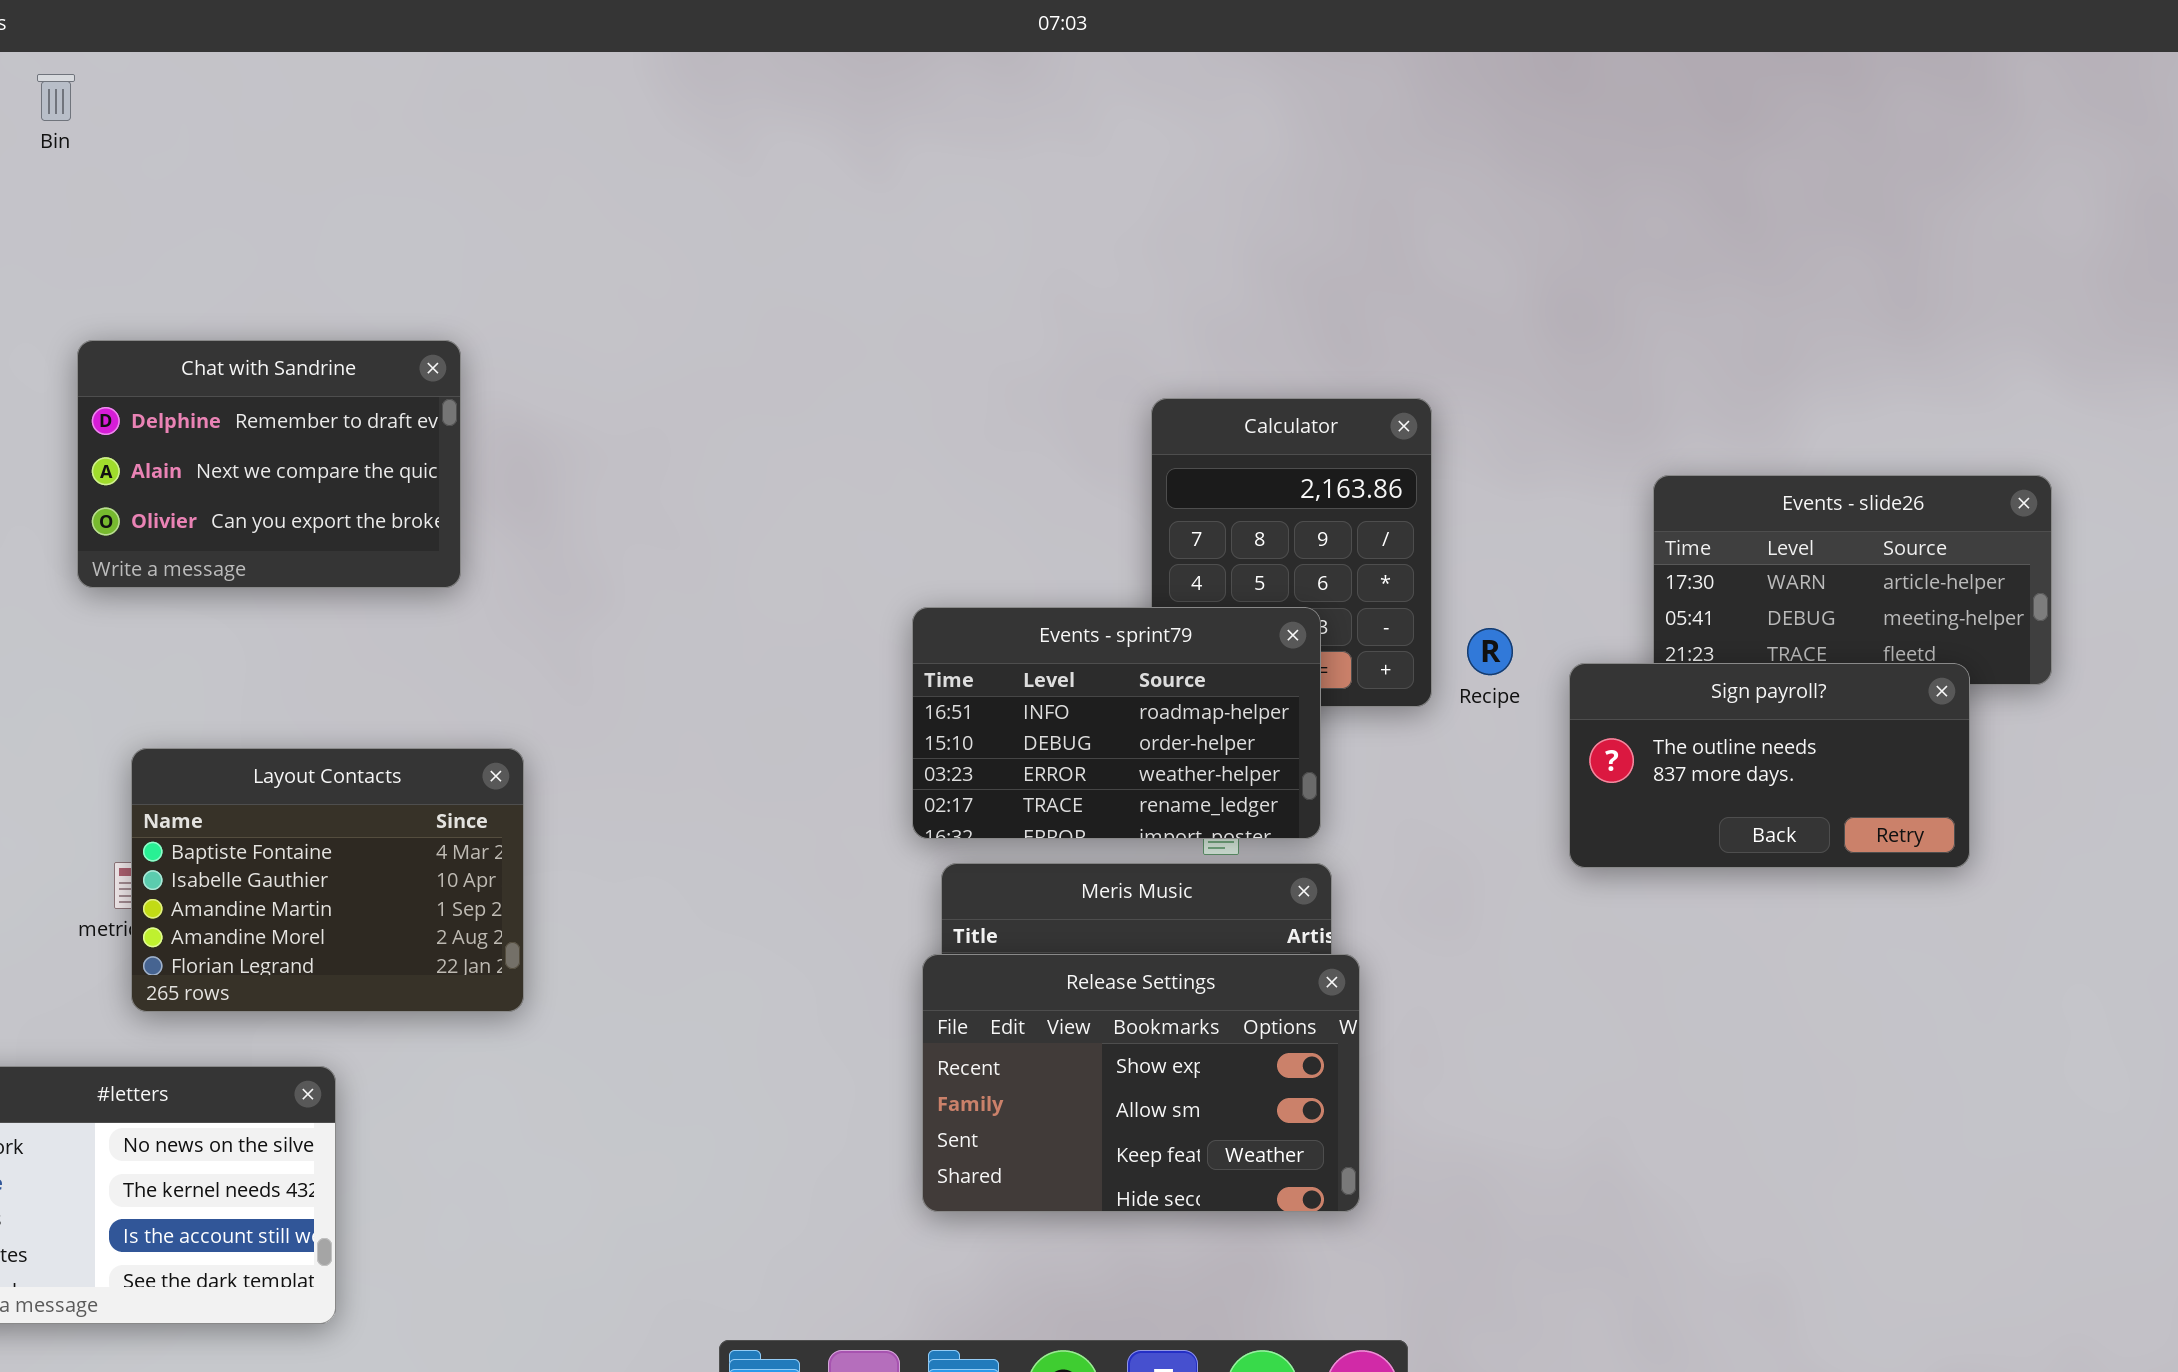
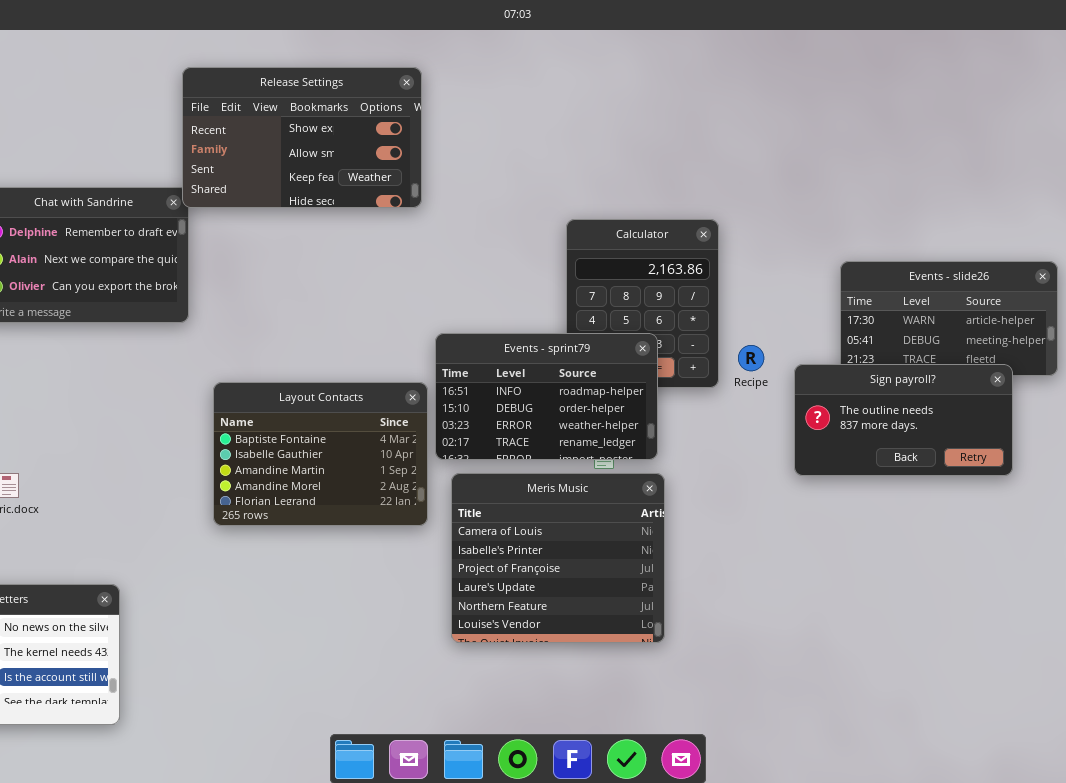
Layout Contacts: [131,748,524,1012] -> [213,382,428,526], moved
Release Settings: [922,954,1360,1212] -> [182,67,422,208], moved

